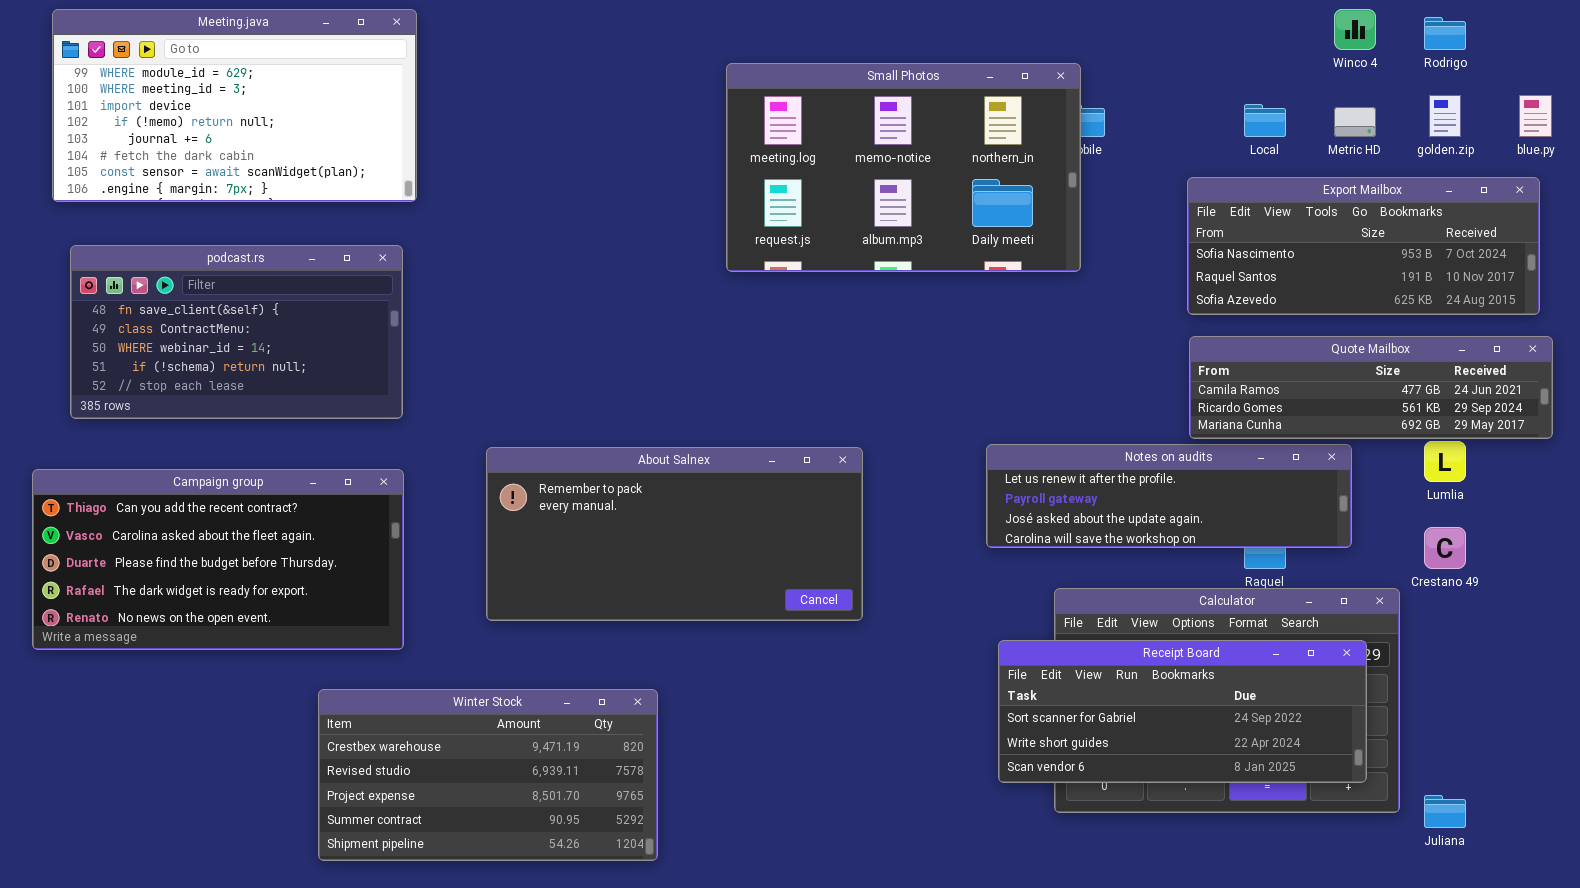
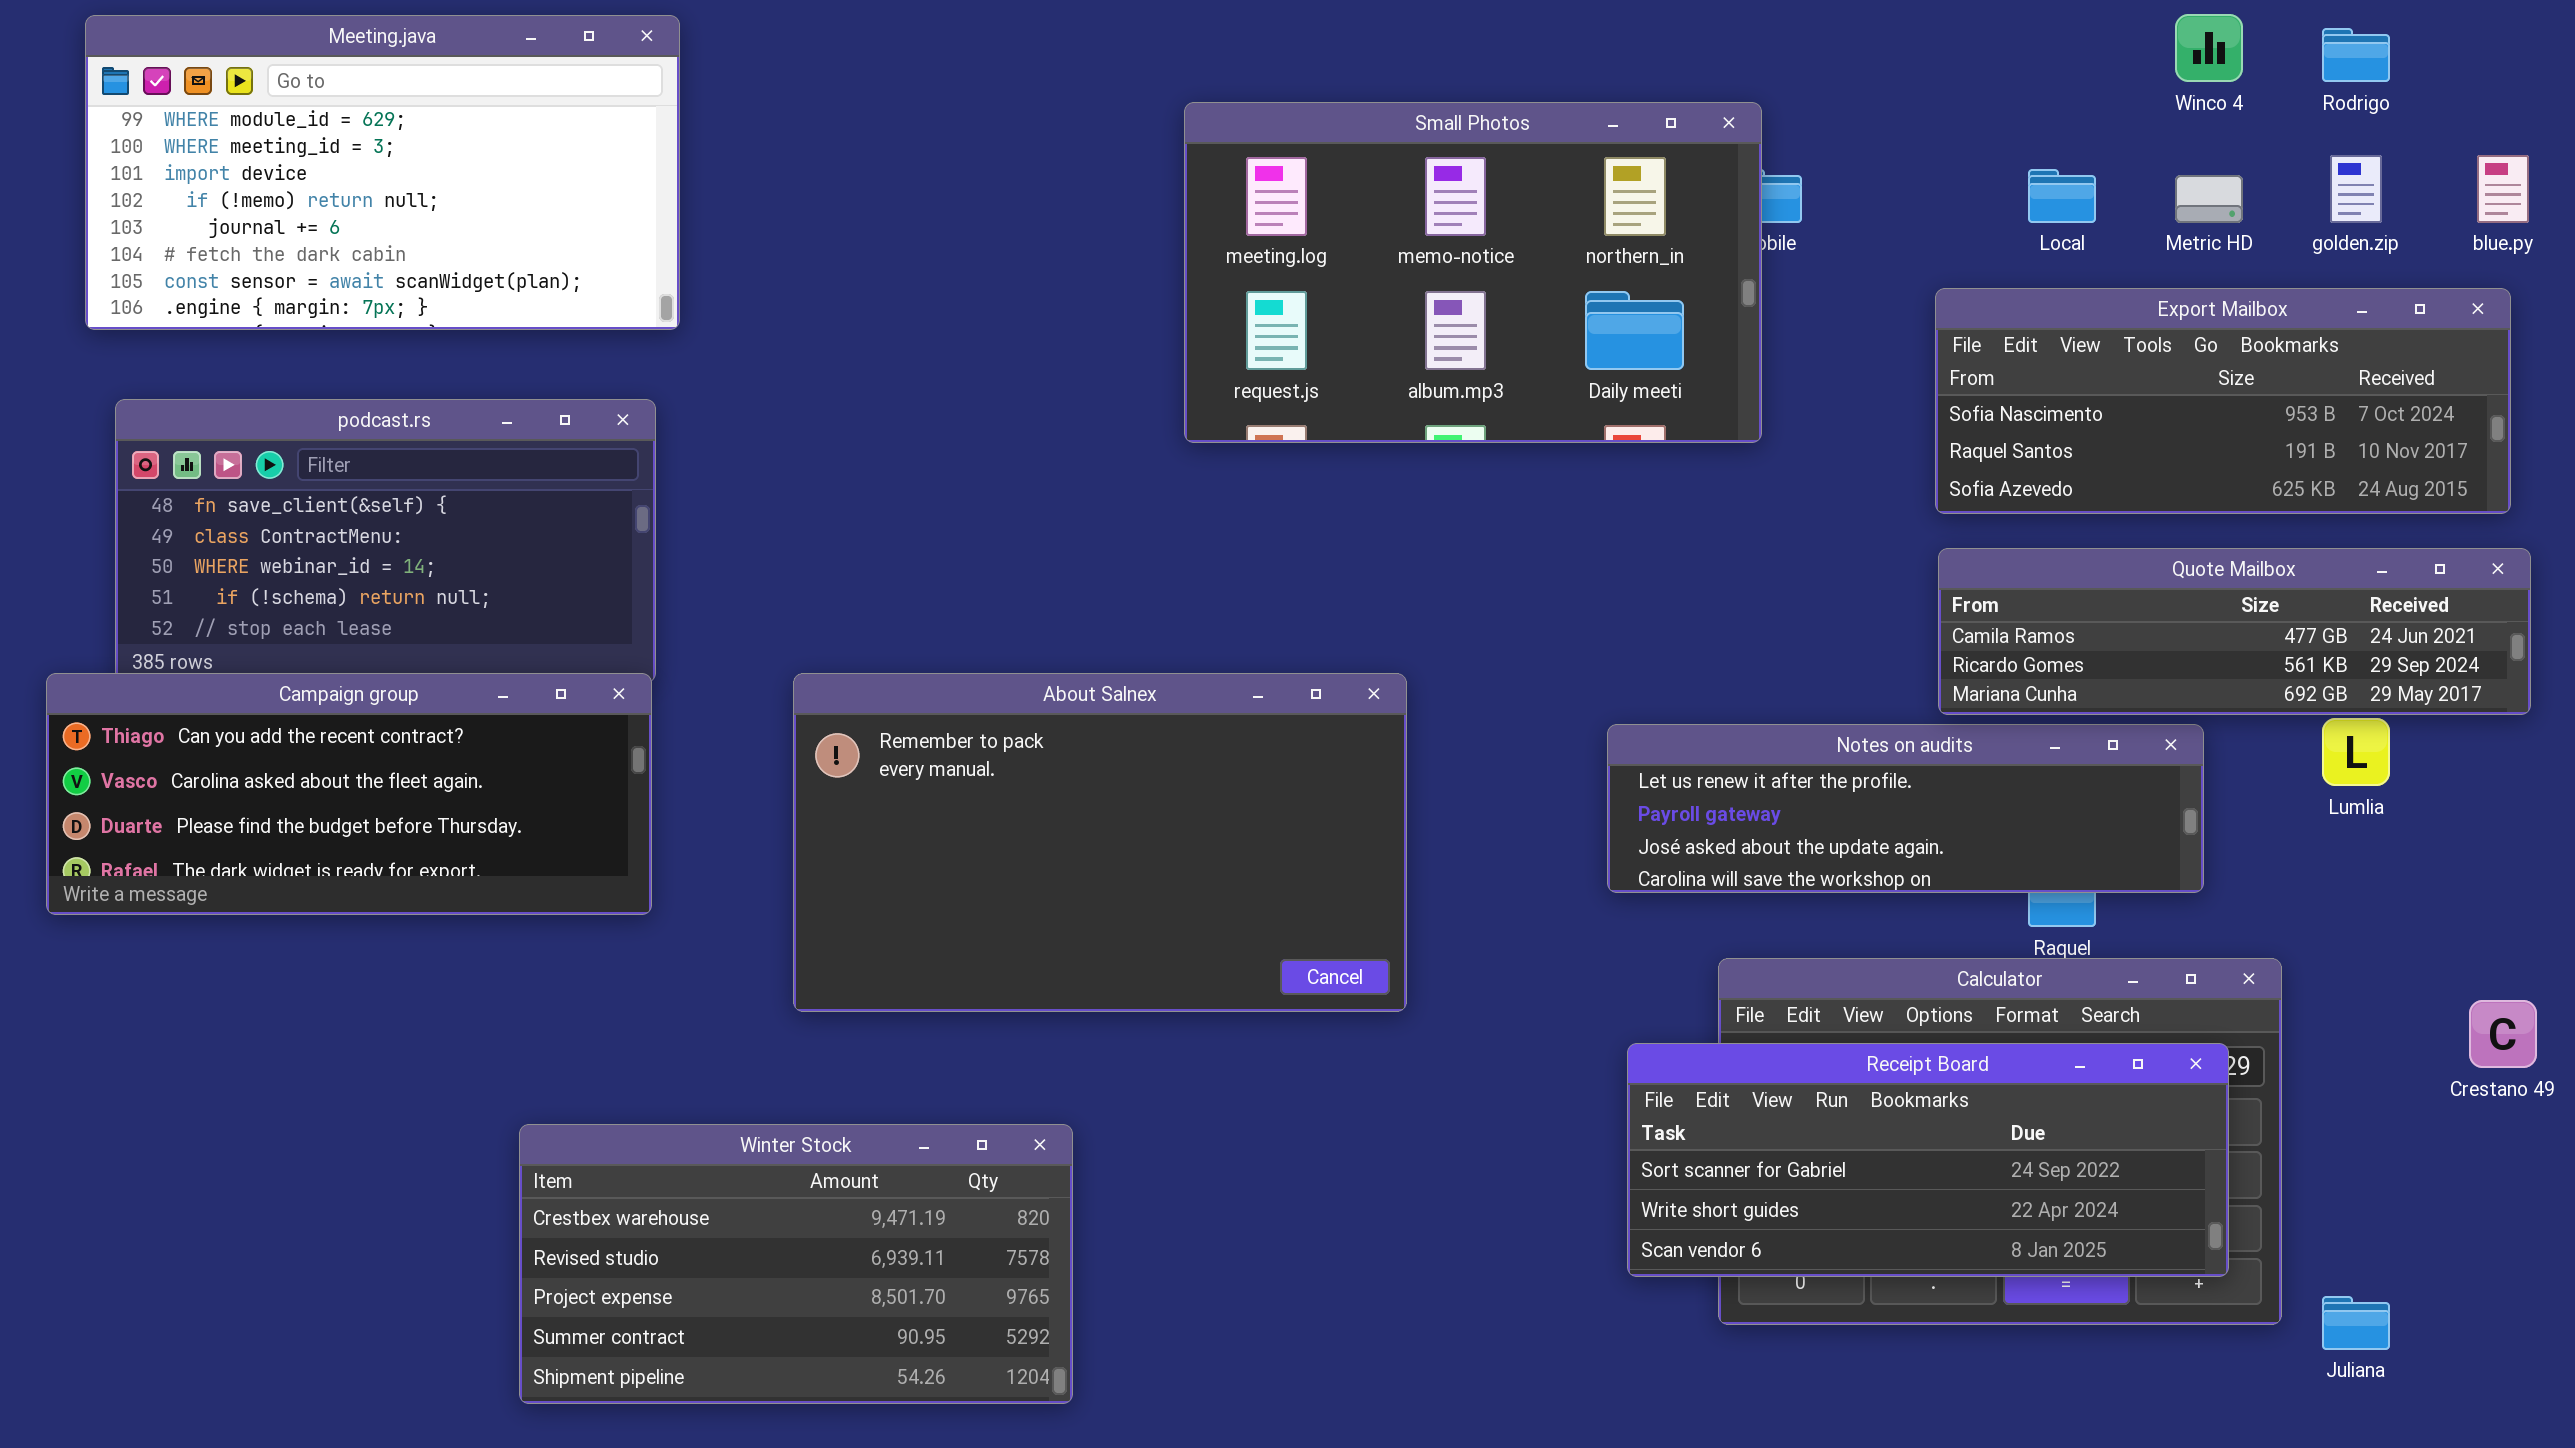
About Salnex: [486,447,863,621] -> [793,673,1407,1012], resized
Campaign group: [32,469,404,650] -> [46,673,652,915], moved, resized
Crestano 49: [1424,527,1466,569] -> [2469,1000,2537,1068], moved

